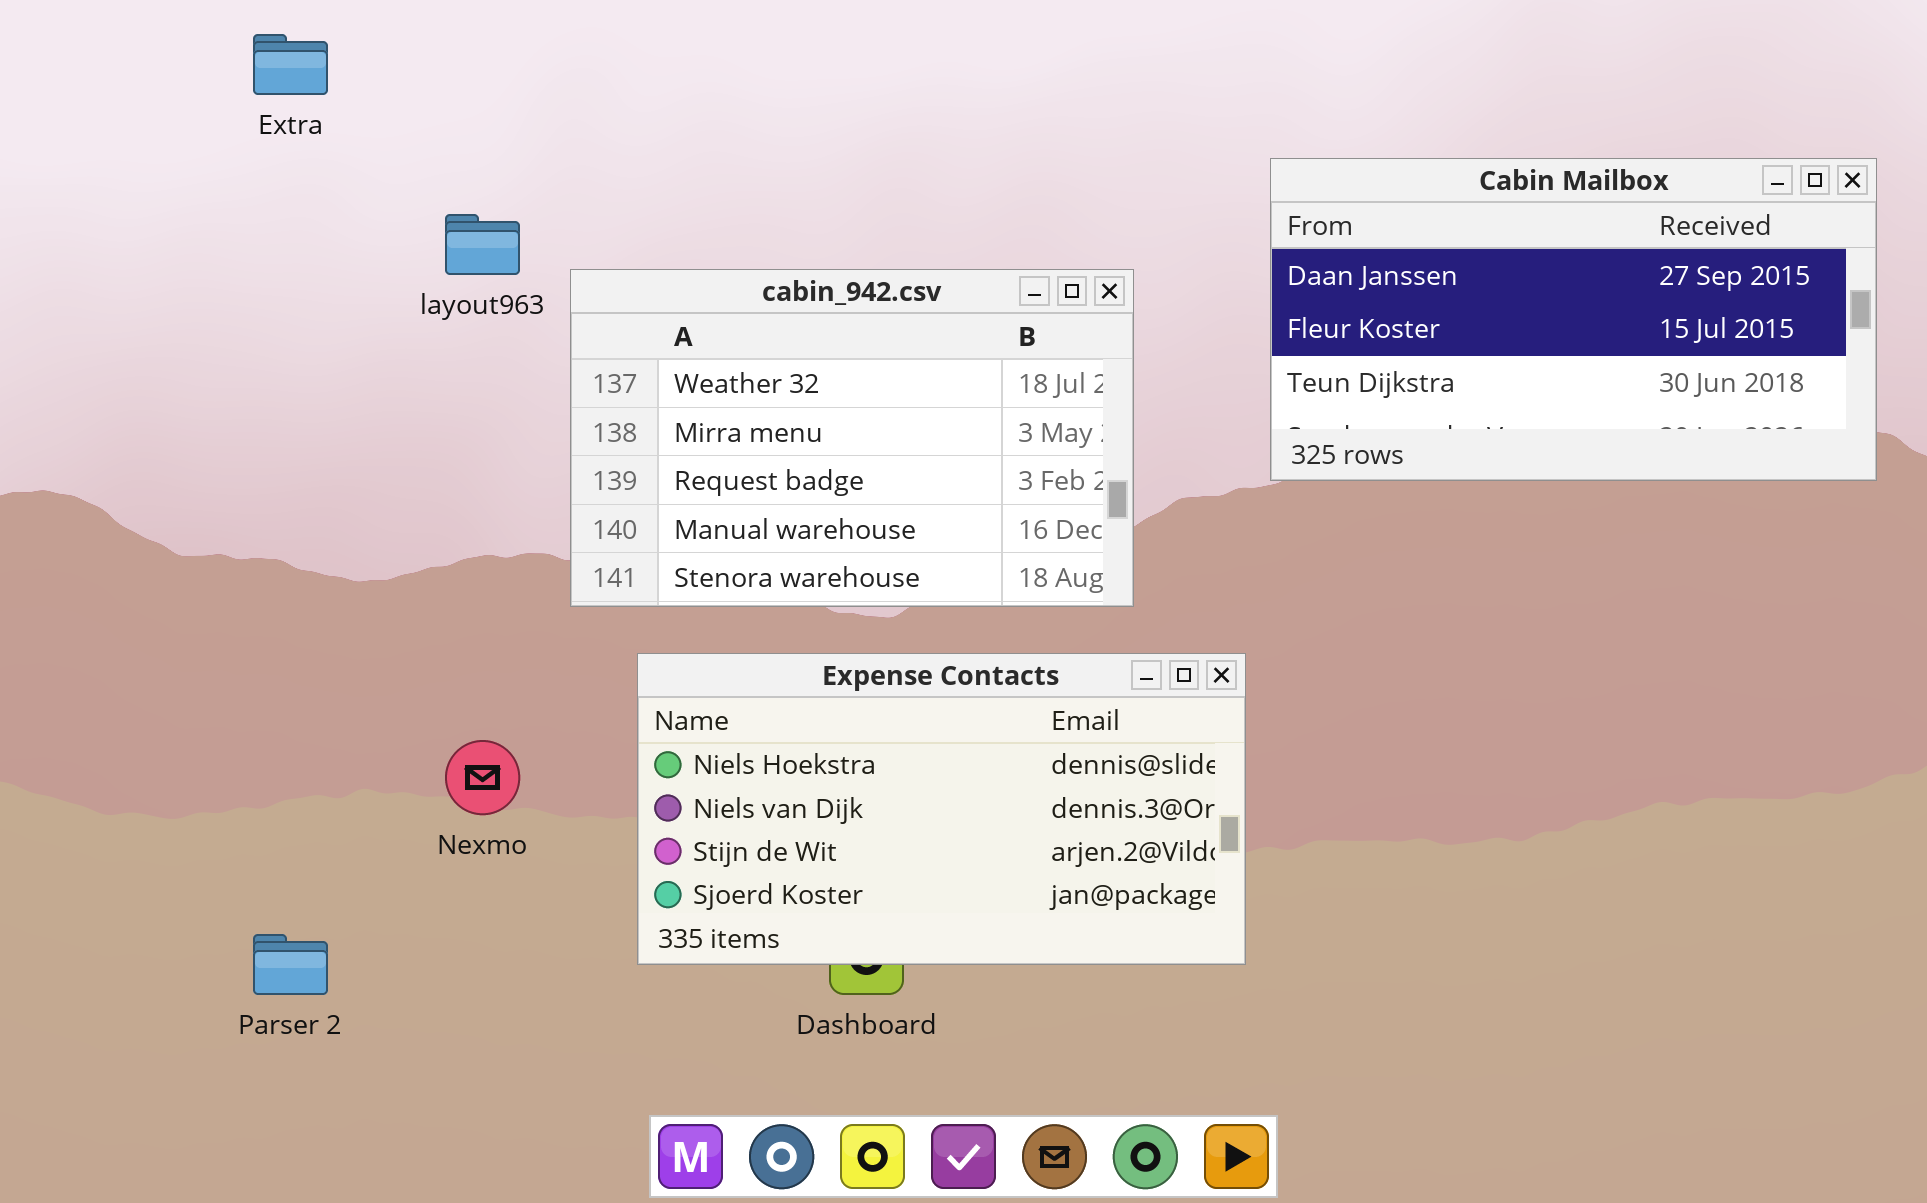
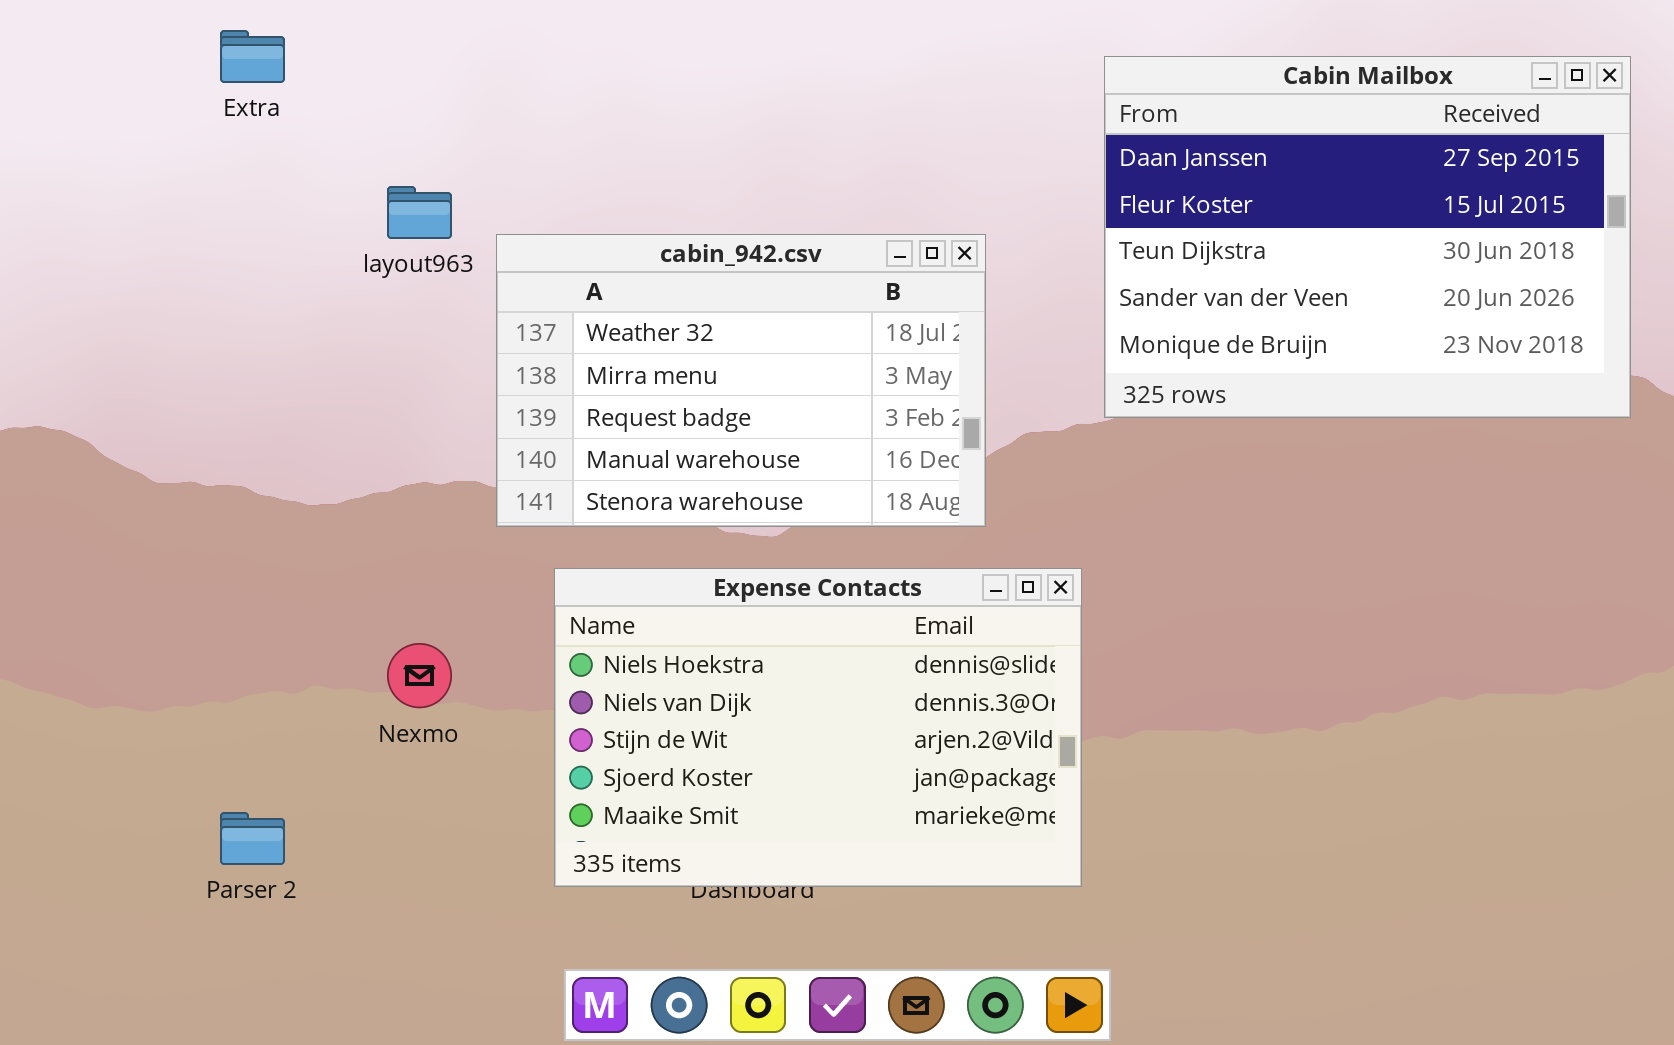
Cabin Mailbox: [1270,158,1877,481] -> [1104,56,1631,418], resized
Expense Contacts: [637,653,1246,965] -> [554,568,1082,887], resized

